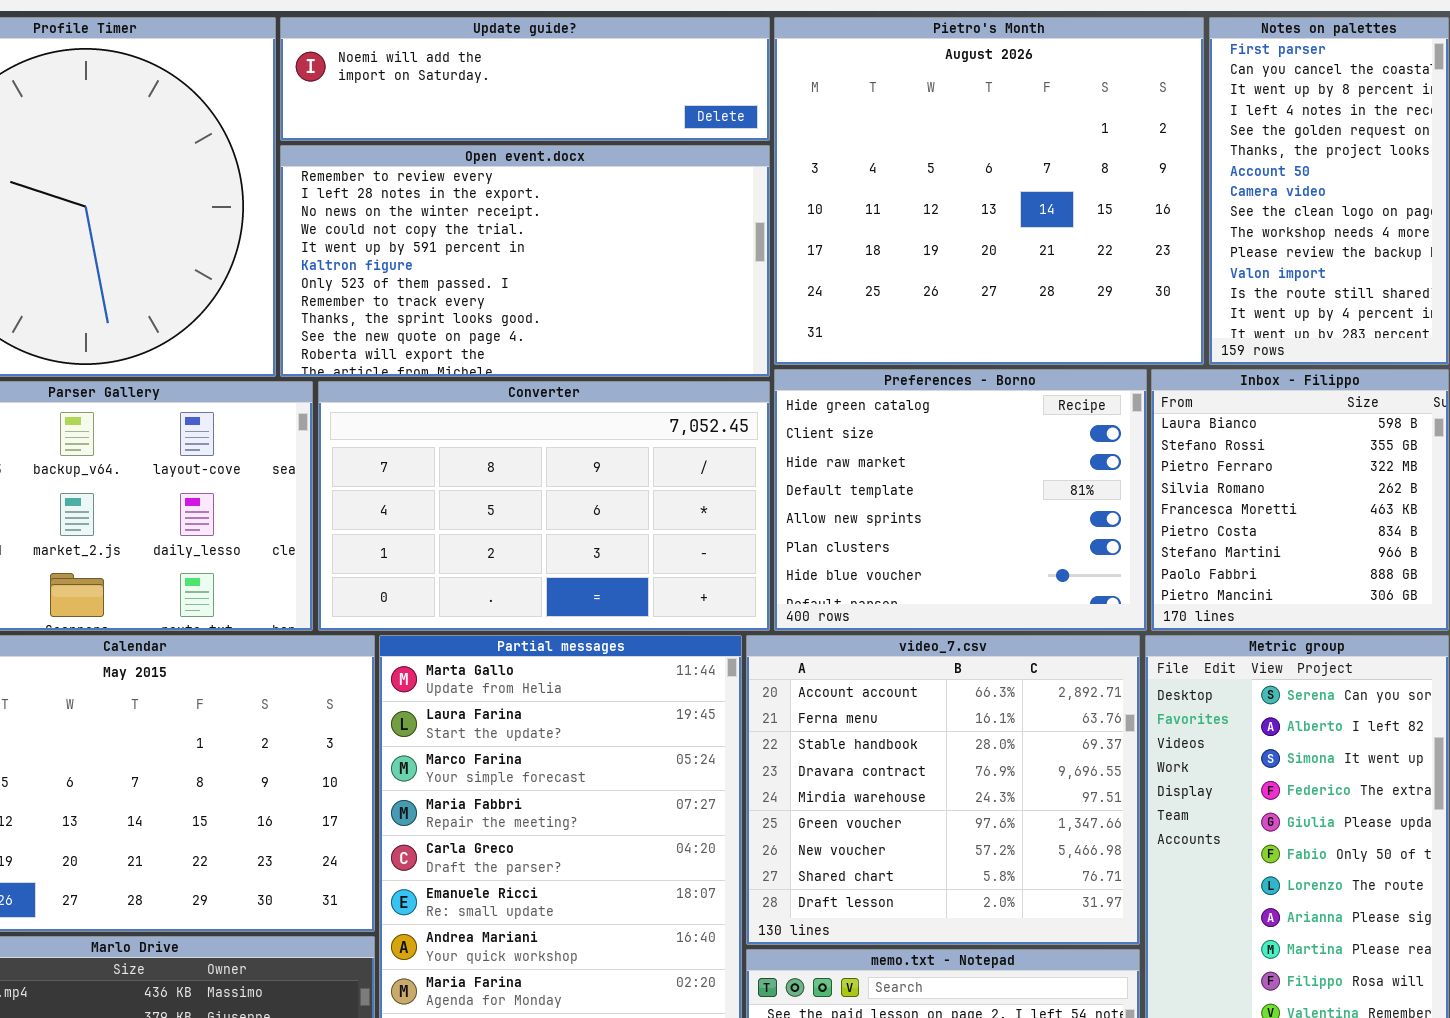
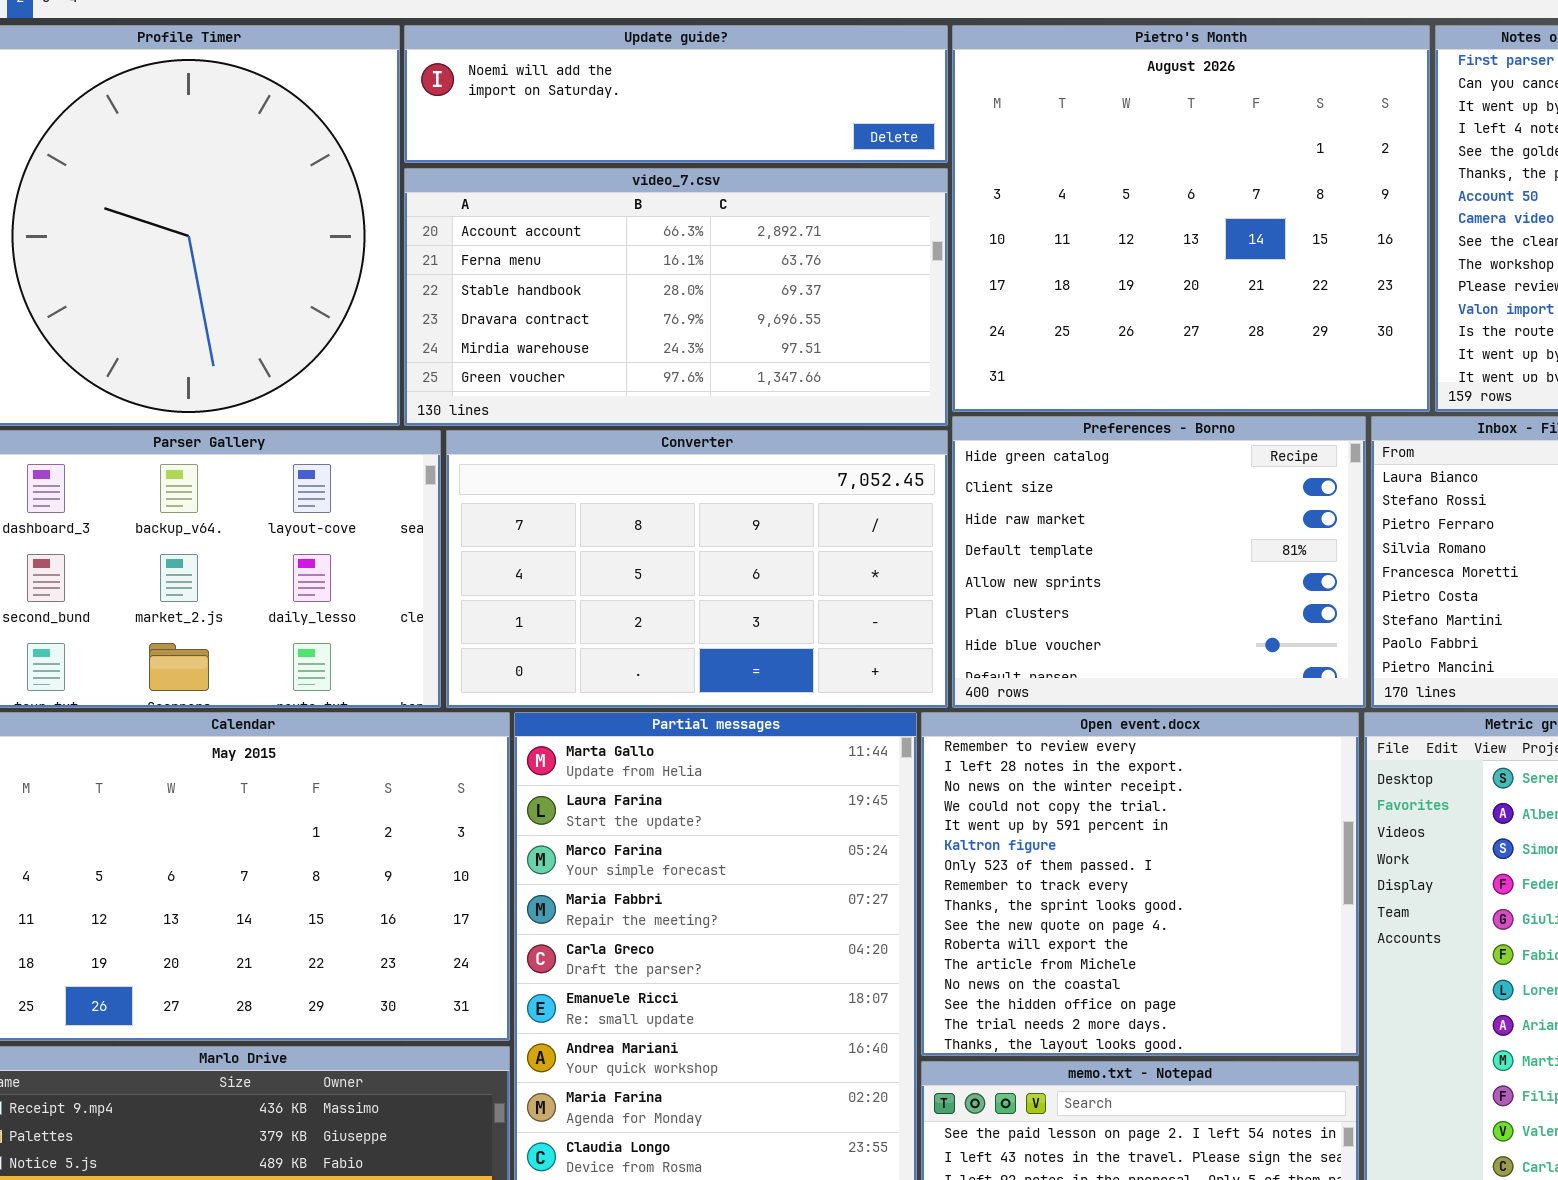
Open event.docx: [280,145,770,377] -> [921,712,1359,1056], moved, resized
video_7.csv: [746,635,1140,945] -> [404,168,948,426], moved, resized

